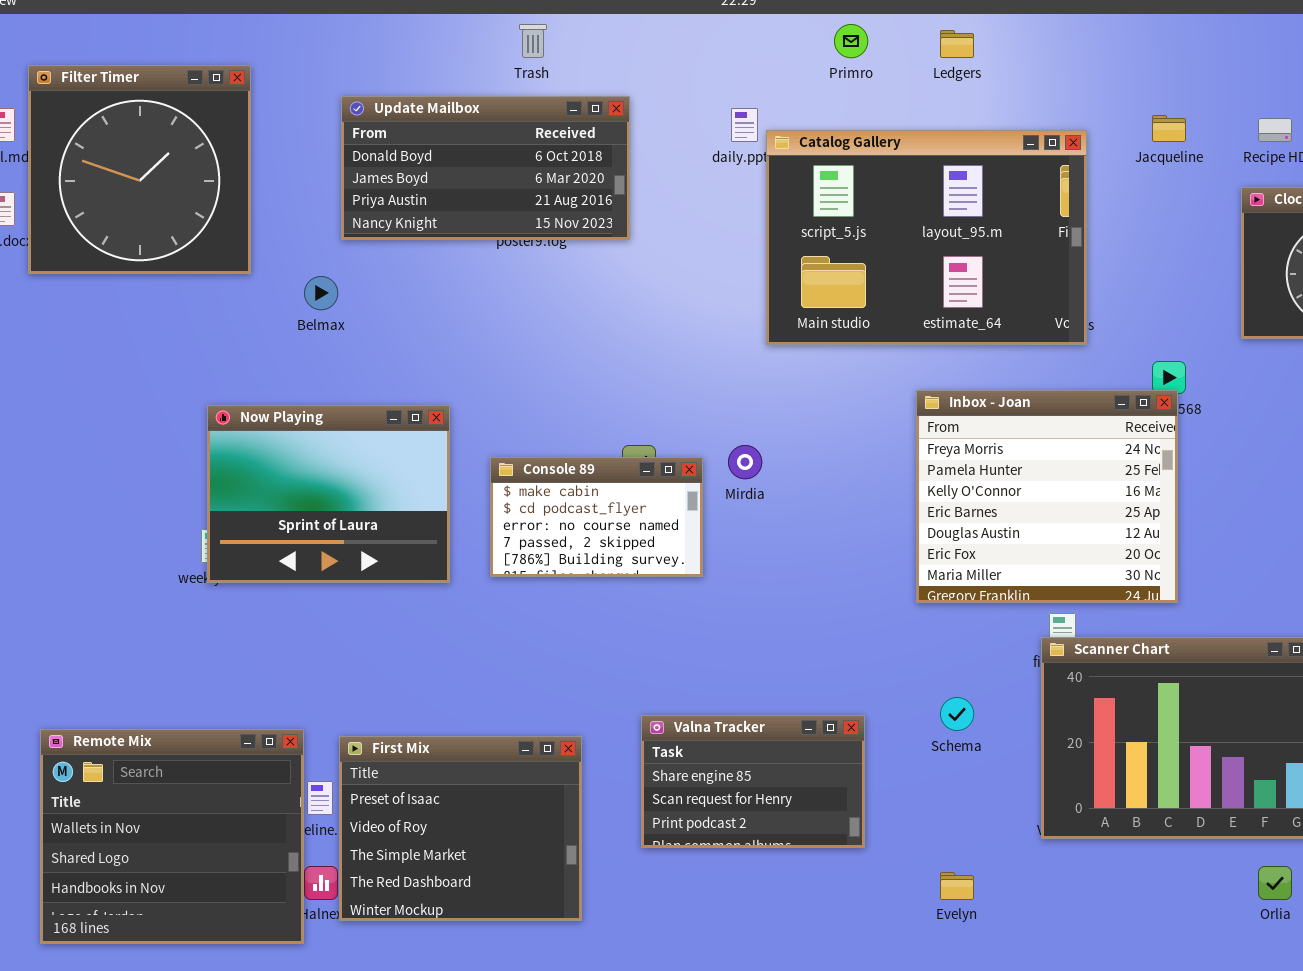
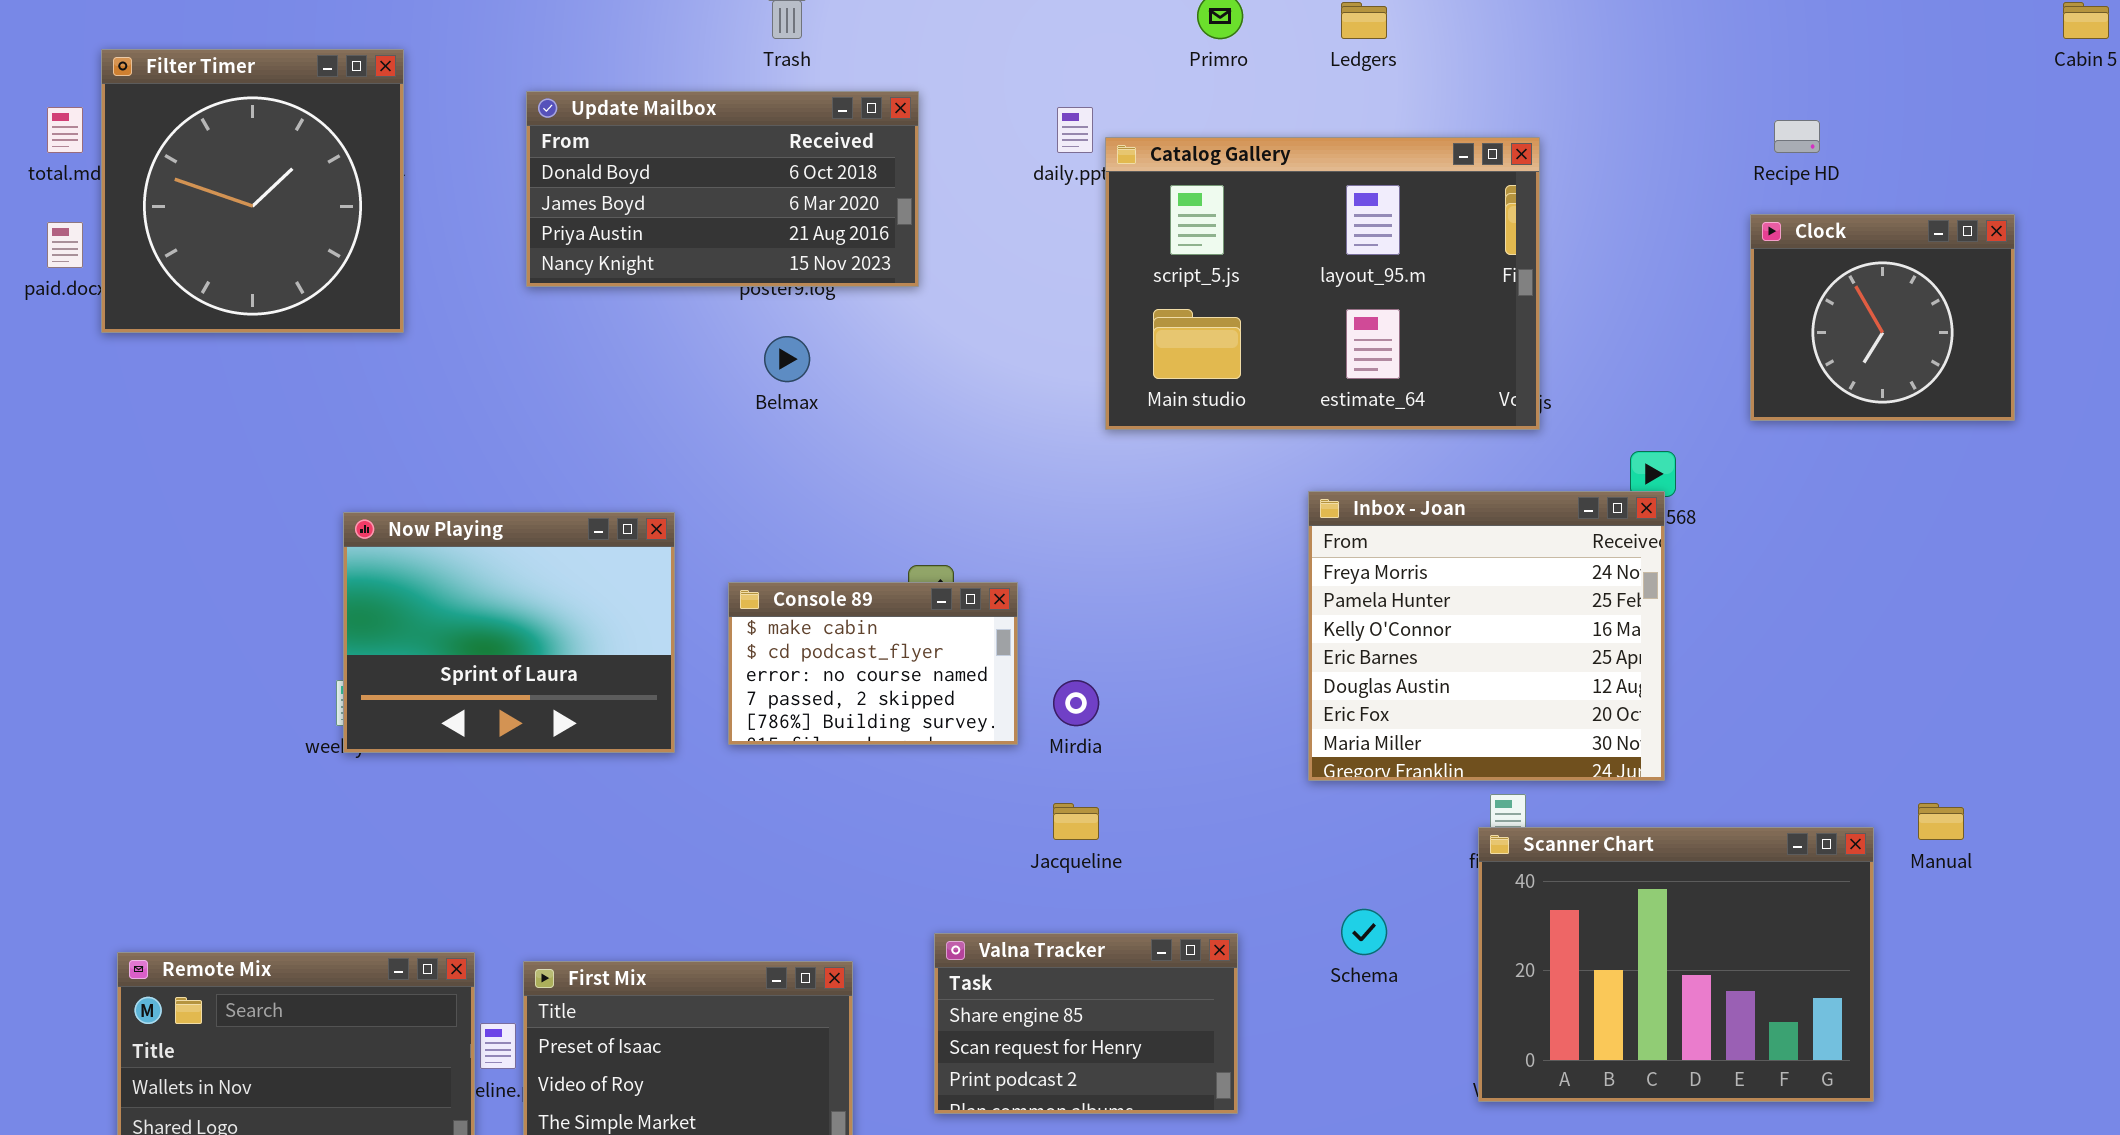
Jacqueline: [1152,115,1186,142] -> [1053,803,1099,840], moved
Belmax: [304,276,338,310] -> [764,336,810,382], moved
Mirdia: [728,445,762,479] -> [1053,680,1099,726], moved

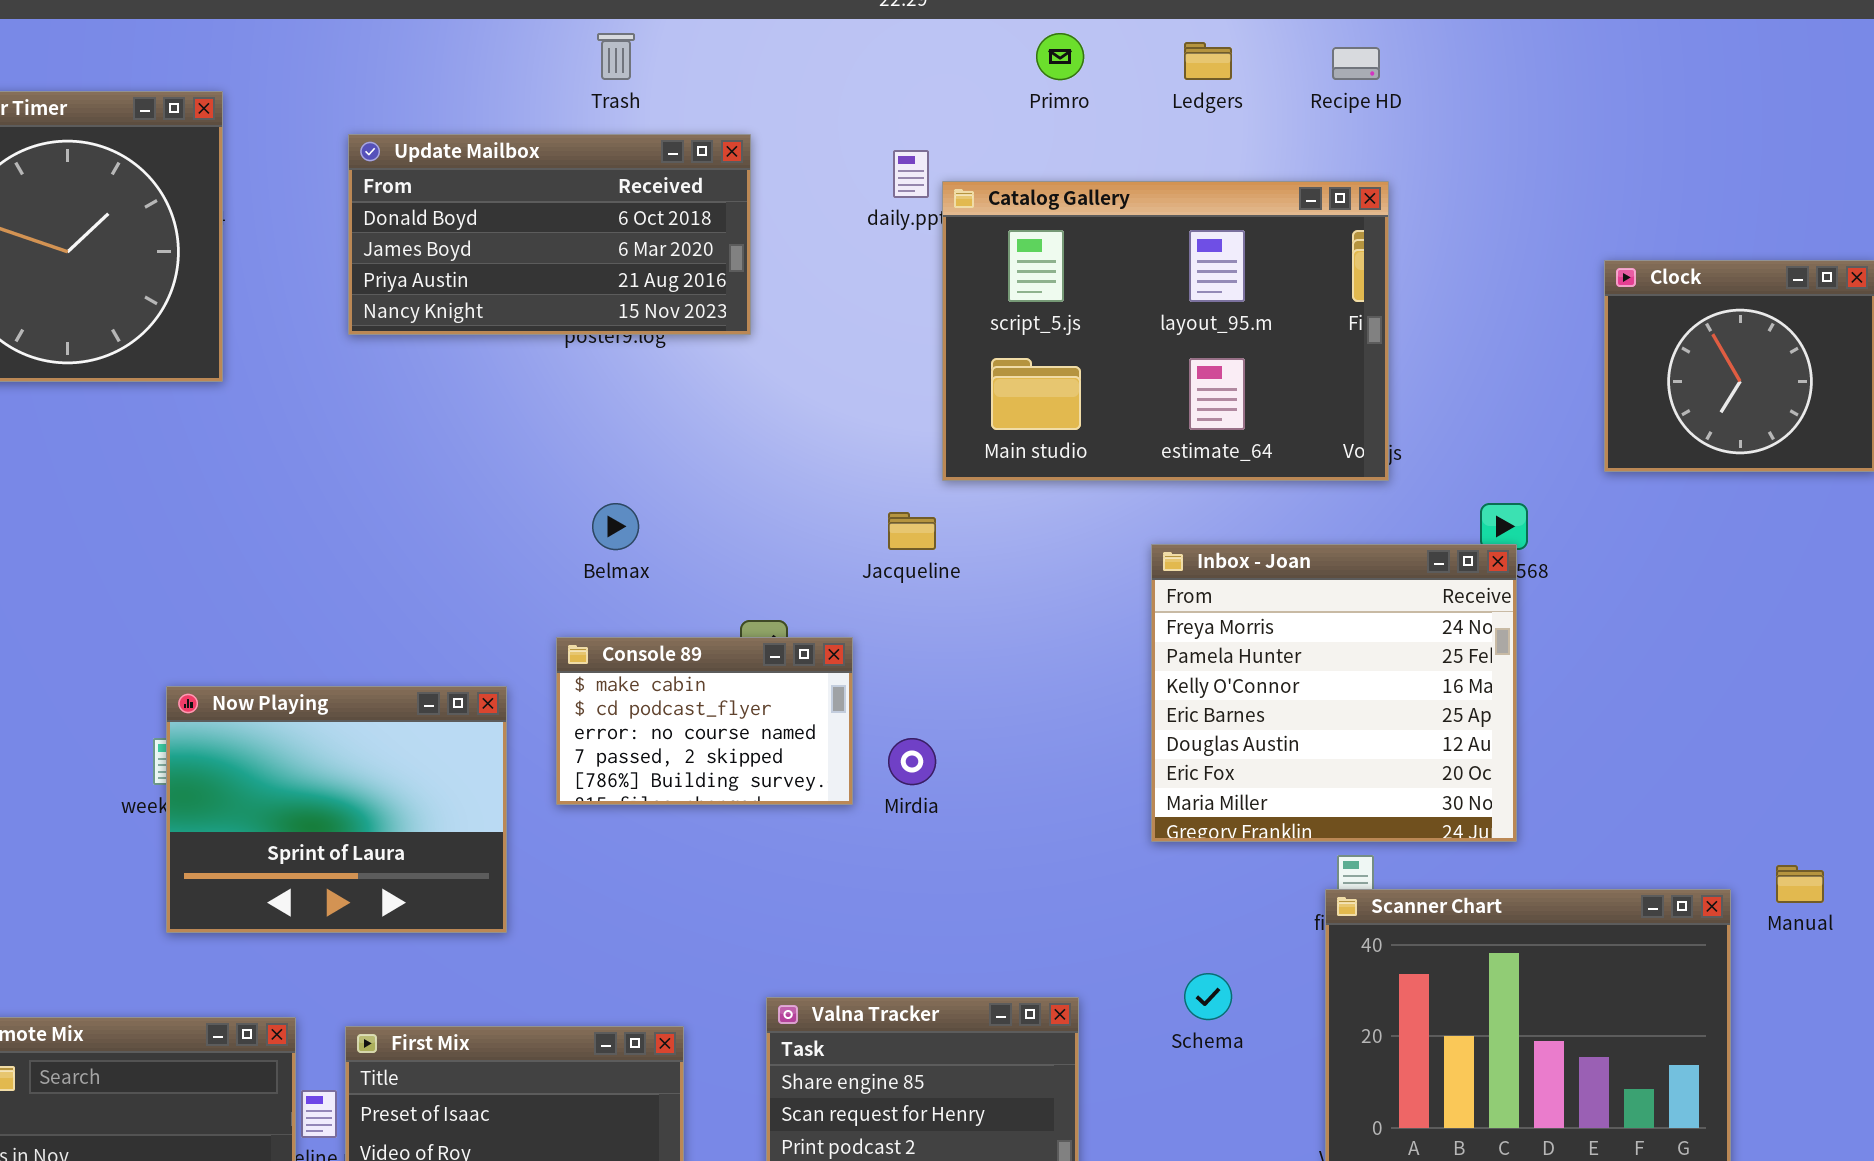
Recipe HD: [1774,120,1820,153] -> [1332,47,1380,80], moved
Belmax: [764,336,810,382] -> [592,503,639,550], moved
Now Playing: [343,512,675,753] -> [166,686,507,933], moved
Jacqueline: [1053,803,1099,840] -> [888,512,936,550], moved

